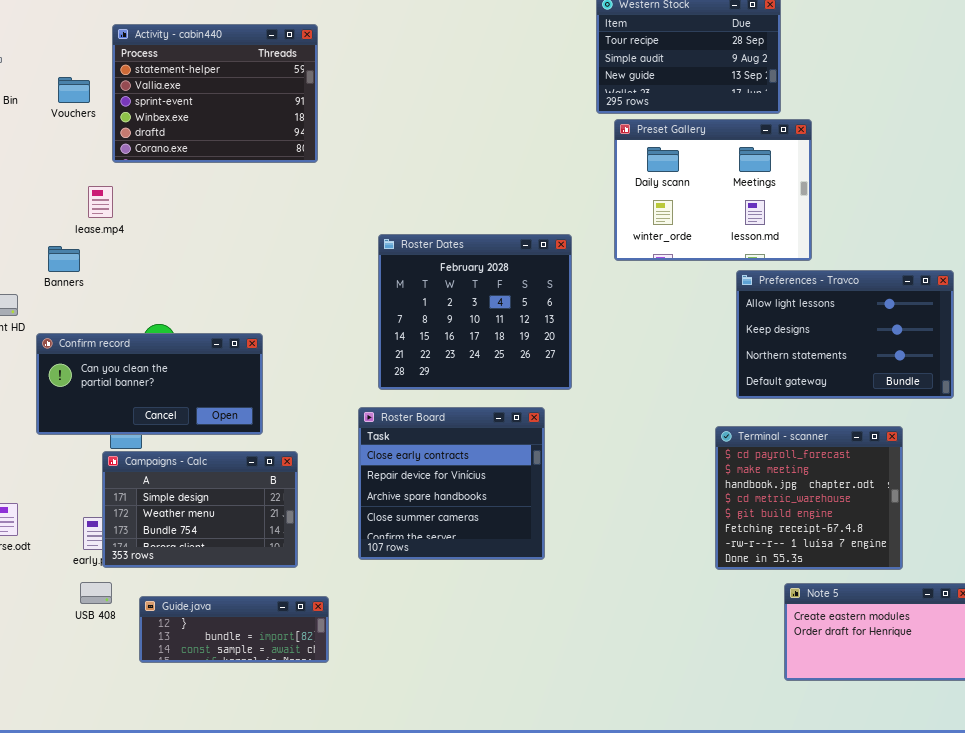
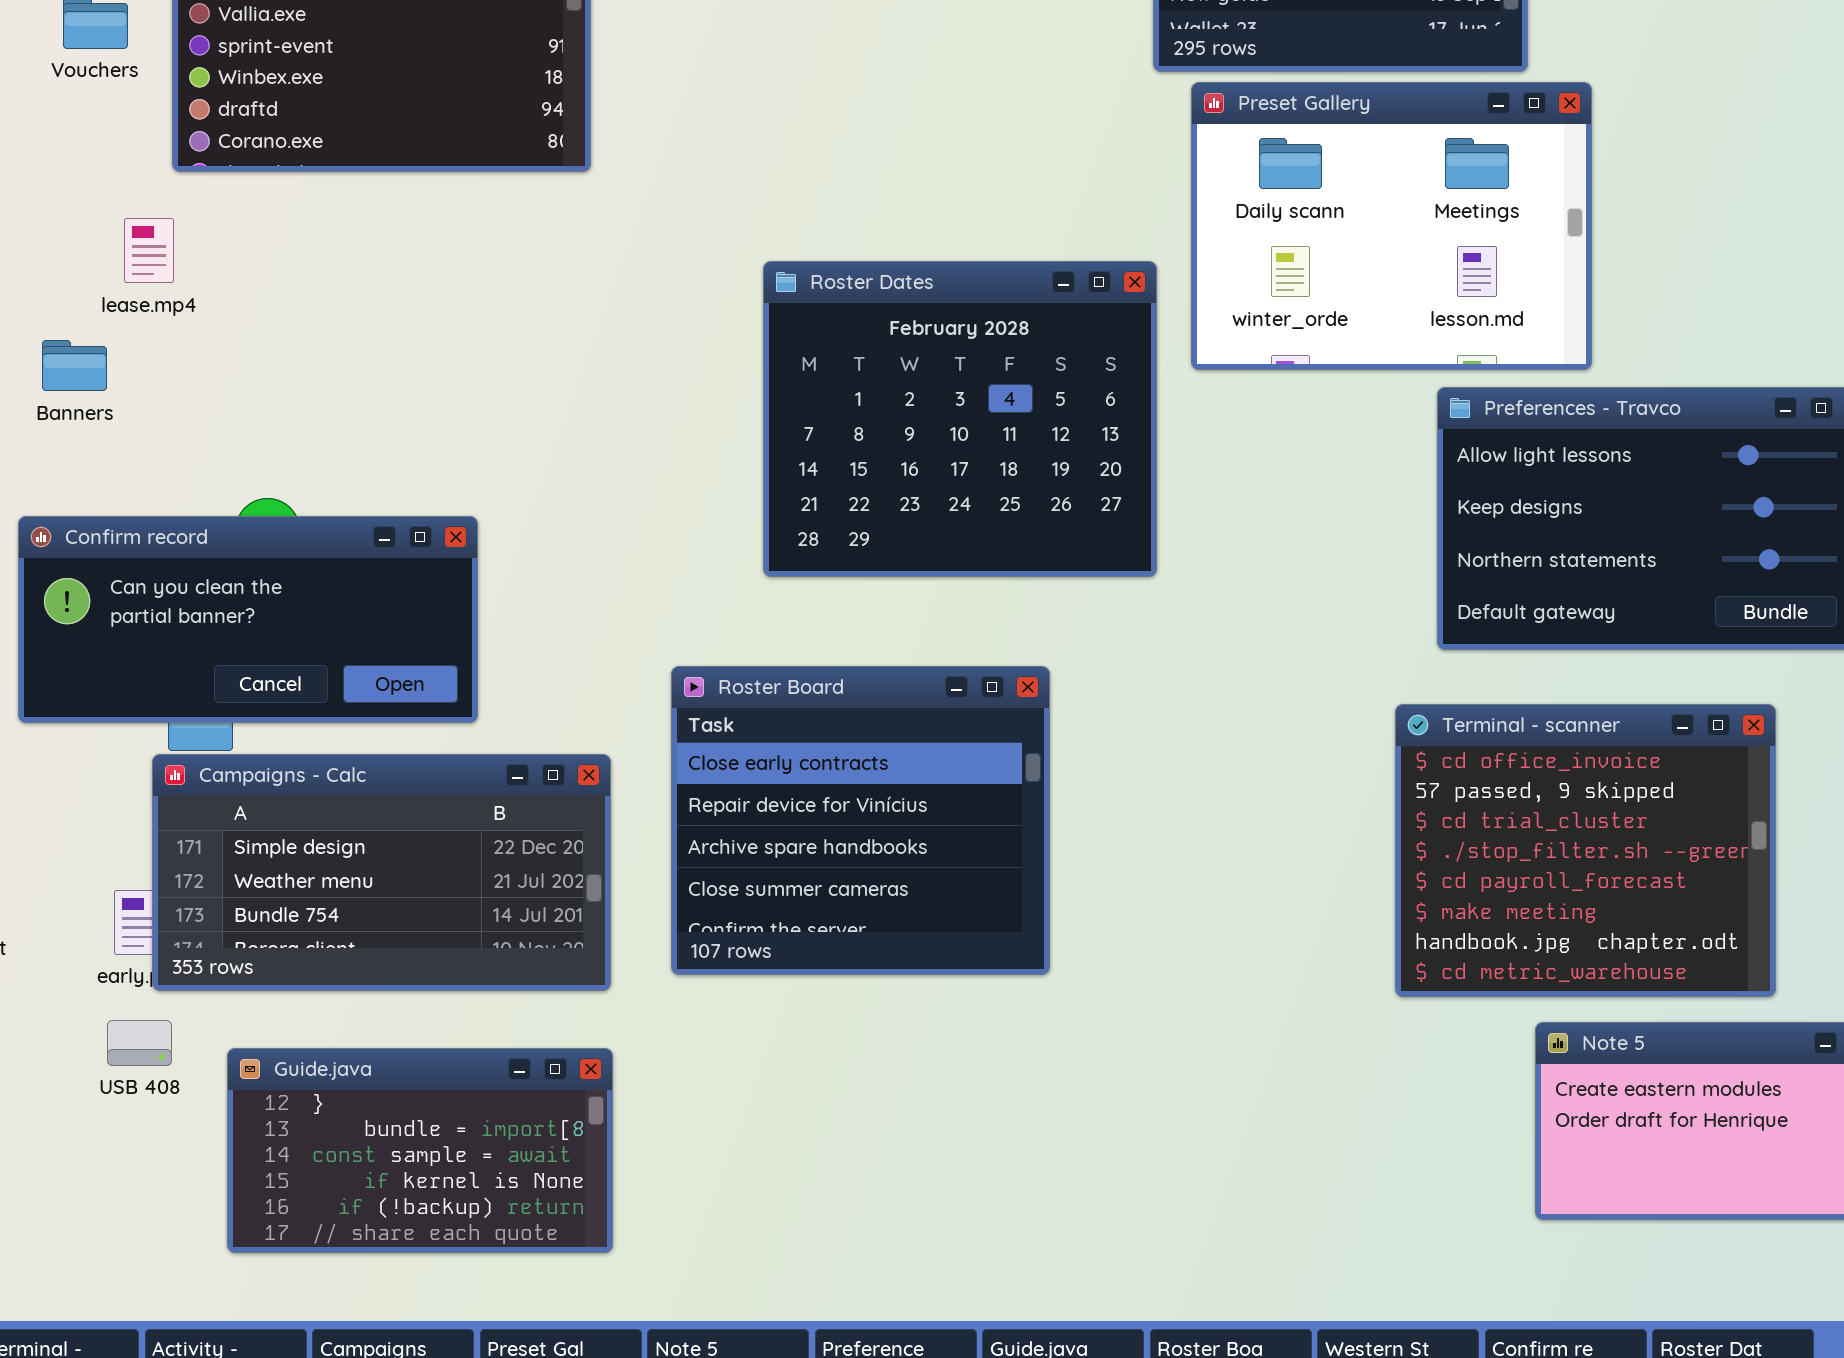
Roster Dates: [378,234,572,390] -> [763,261,1157,577], moved
Terminal - scanner: [715,426,903,570] -> [1395,704,1776,997], scrolled up 4 rows
Campaigns - Calc: [102,451,298,568] -> [152,754,611,991], resized
Guide.java: [139,596,329,663] -> [227,1048,613,1253], resized

